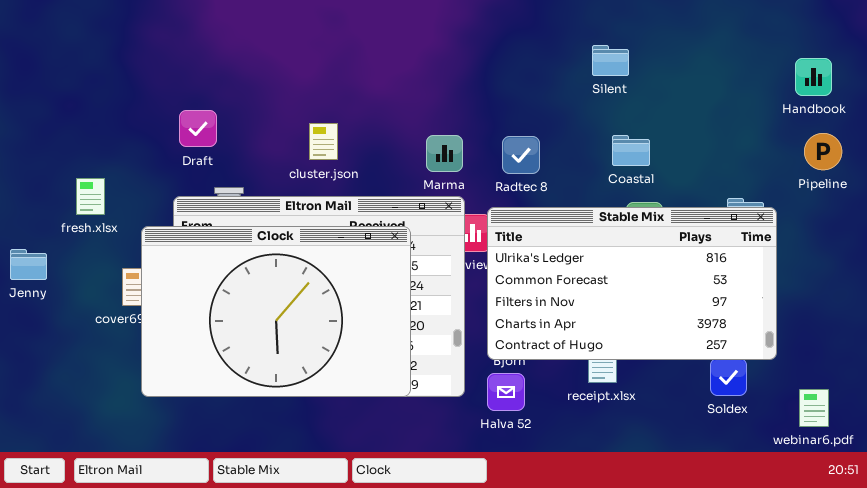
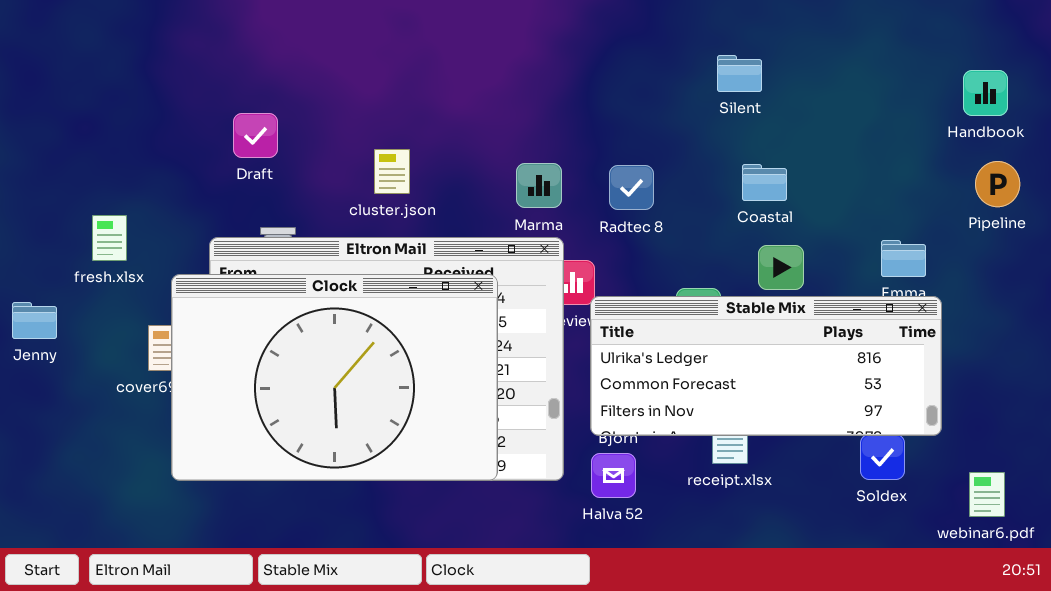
Draft: [179,110,217,147] -> [233,113,278,158], moved
Stable Mix: [487,207,777,360] -> [590,296,942,436], resized

